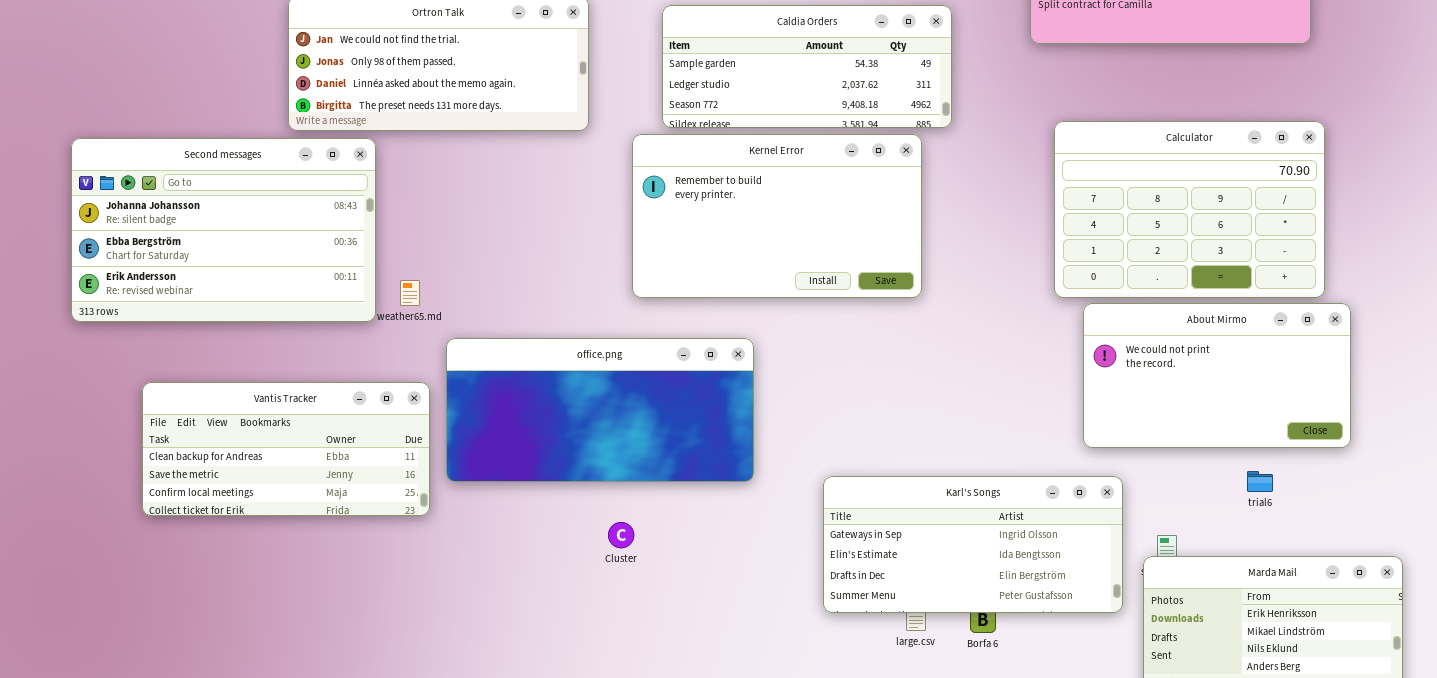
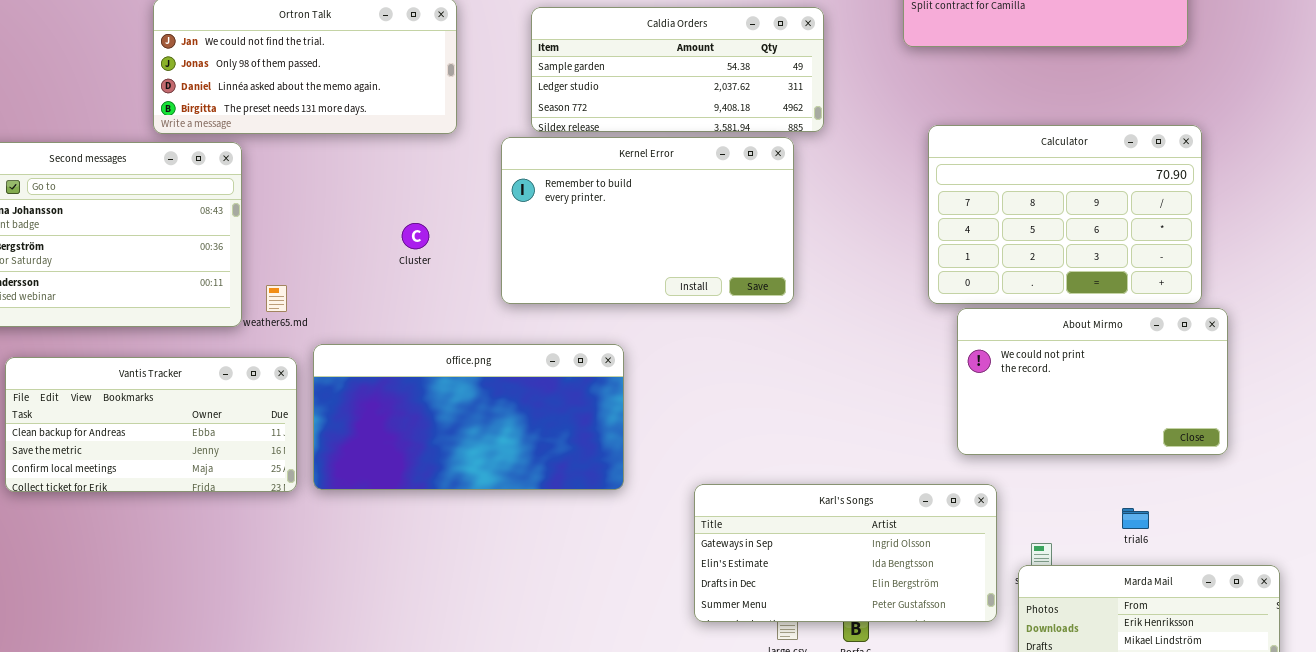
Vantis Tracker: [142,382,430,516] -> [5,357,297,492], moved
trial6: [1247,471,1273,492] -> [1122,508,1149,529], moved
Cluster: [608,522,634,548] -> [402,223,429,249], moved

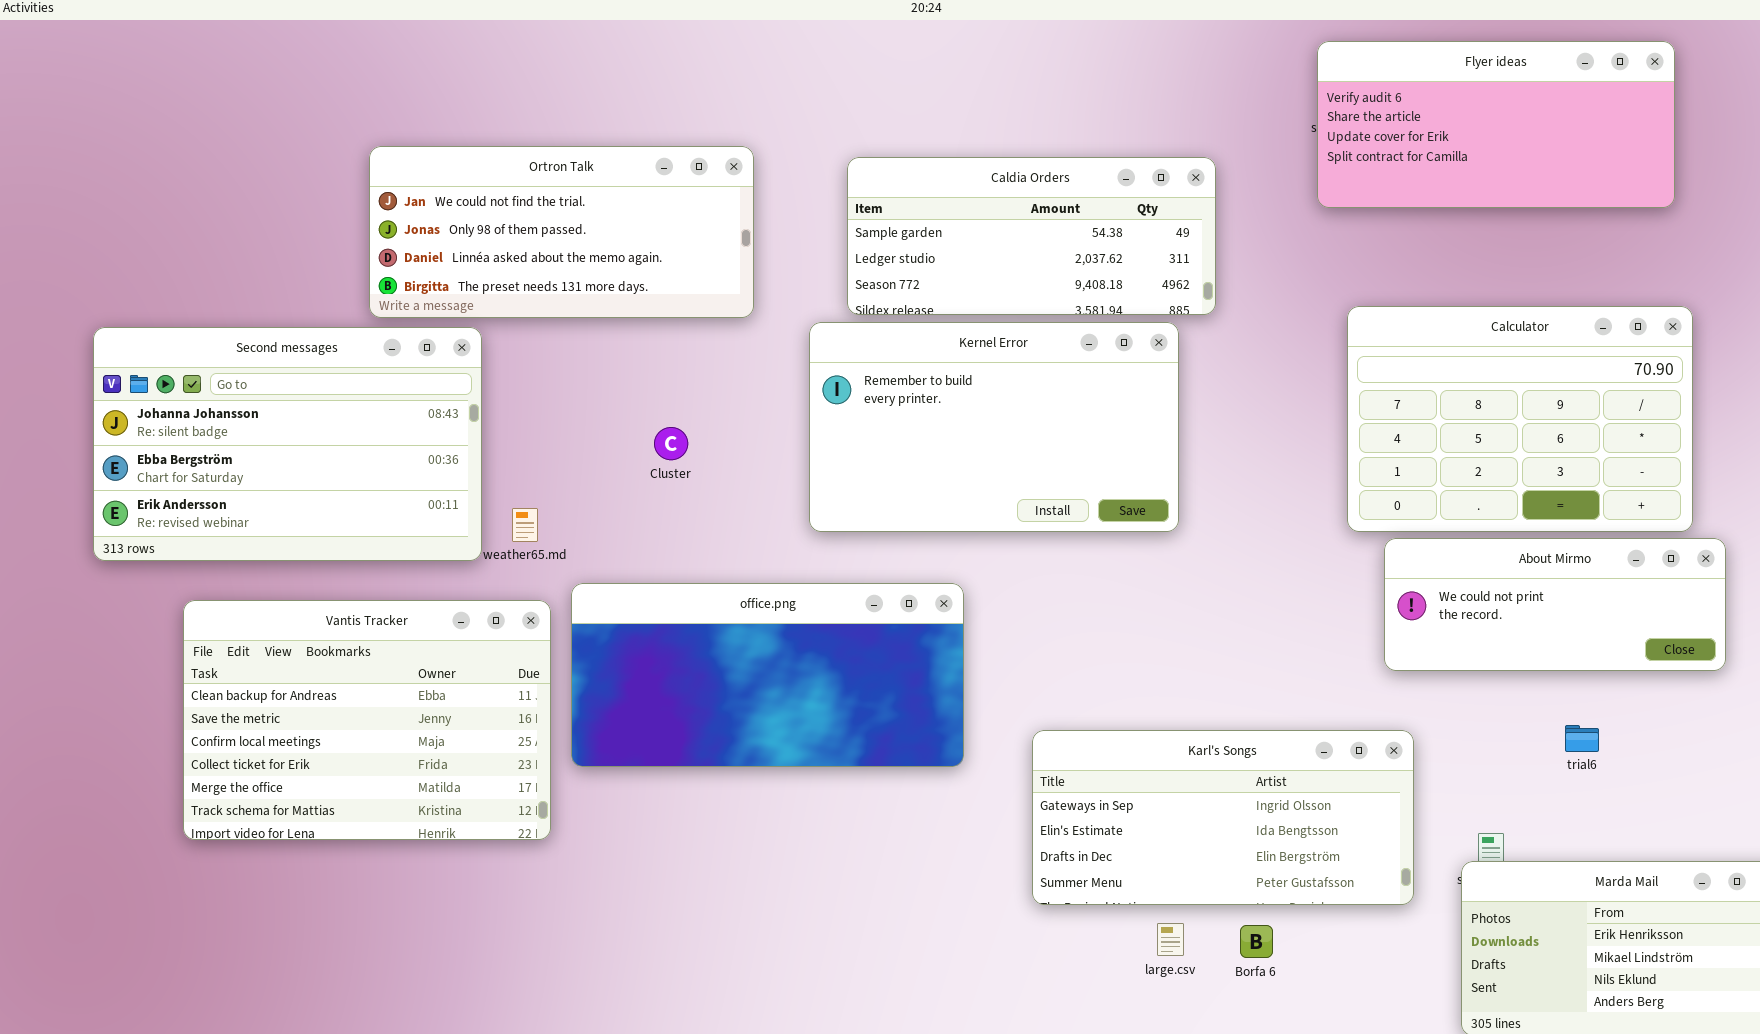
Cluster: [402,223,429,249] -> [654,427,688,460], moved
About Mirmo: [957,308,1228,455] -> [1384,538,1726,671], resized
Vantis Tracker: [5,357,297,492] -> [183,600,551,840], resized
Karl's Songs: [694,484,997,622] -> [1032,730,1414,905], moved
trial6: [1122,508,1149,529] -> [1565,725,1599,752], moved

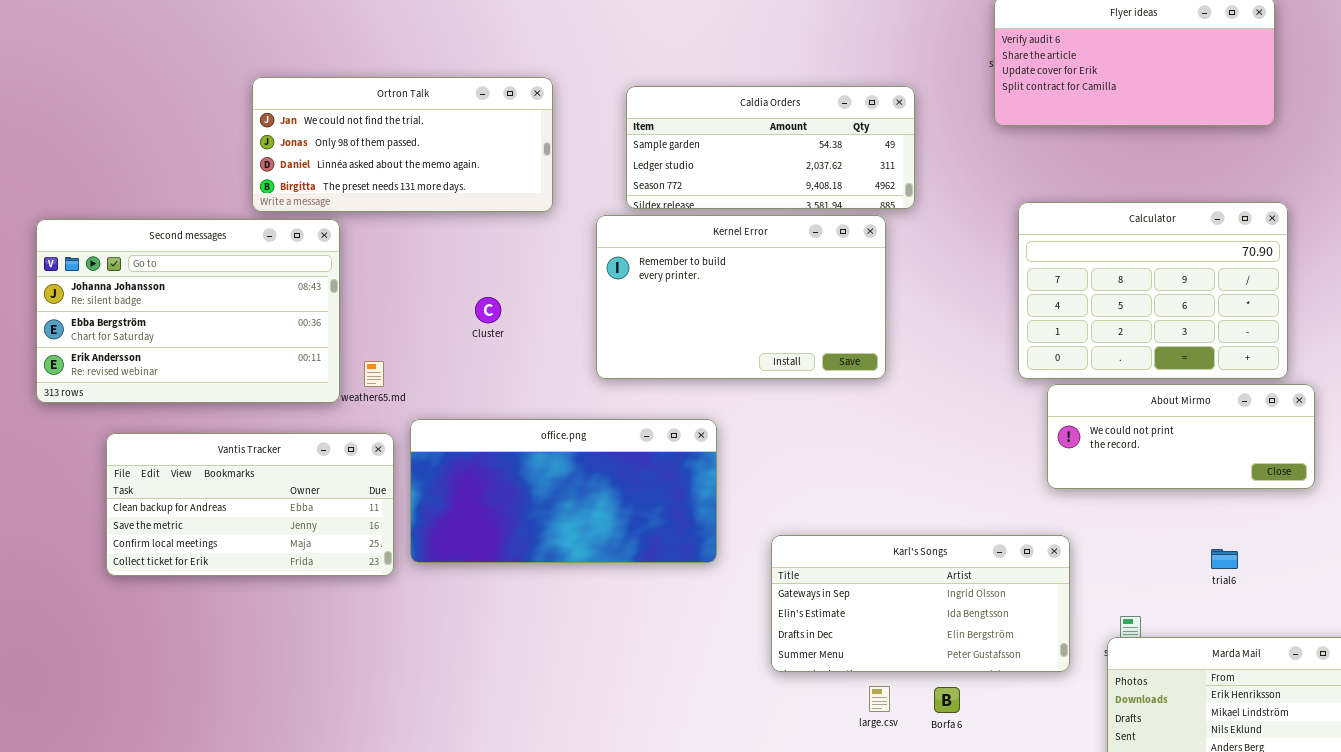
Vantis Tracker: [183,600,551,840] -> [106,433,394,576], resized
trial6: [1565,725,1599,752] -> [1211,549,1238,569], moved

